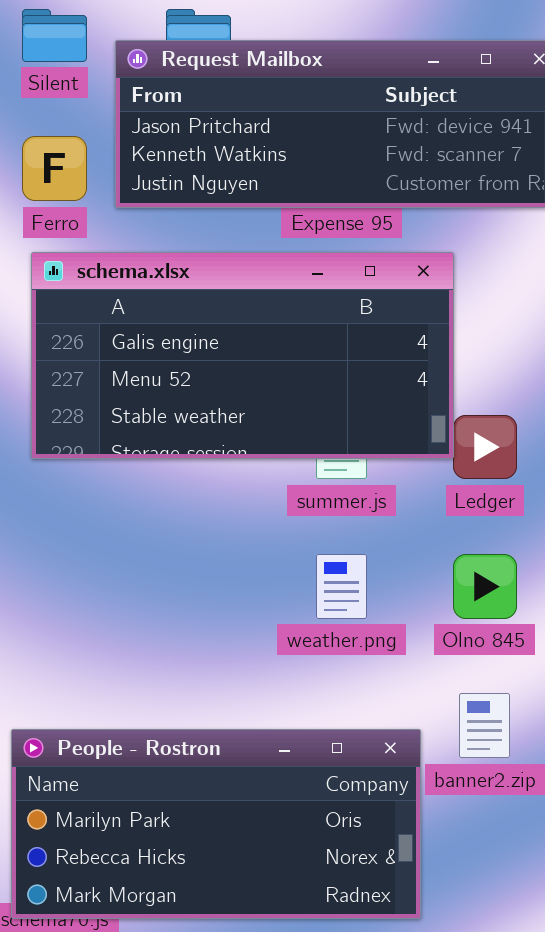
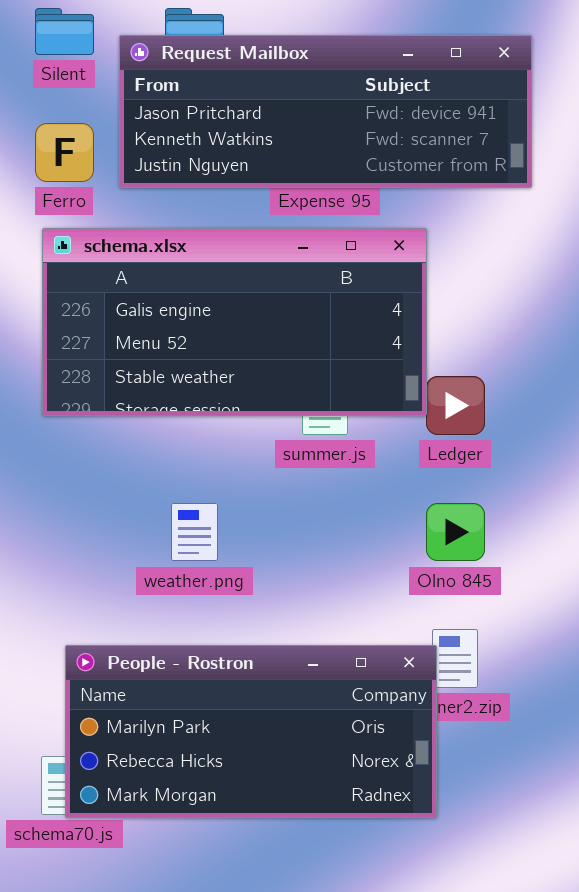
weather.png: [316,554,367,619] -> [171,503,218,561], moved
People - Rostron: [11,729,421,919] -> [65,645,437,818], moved

